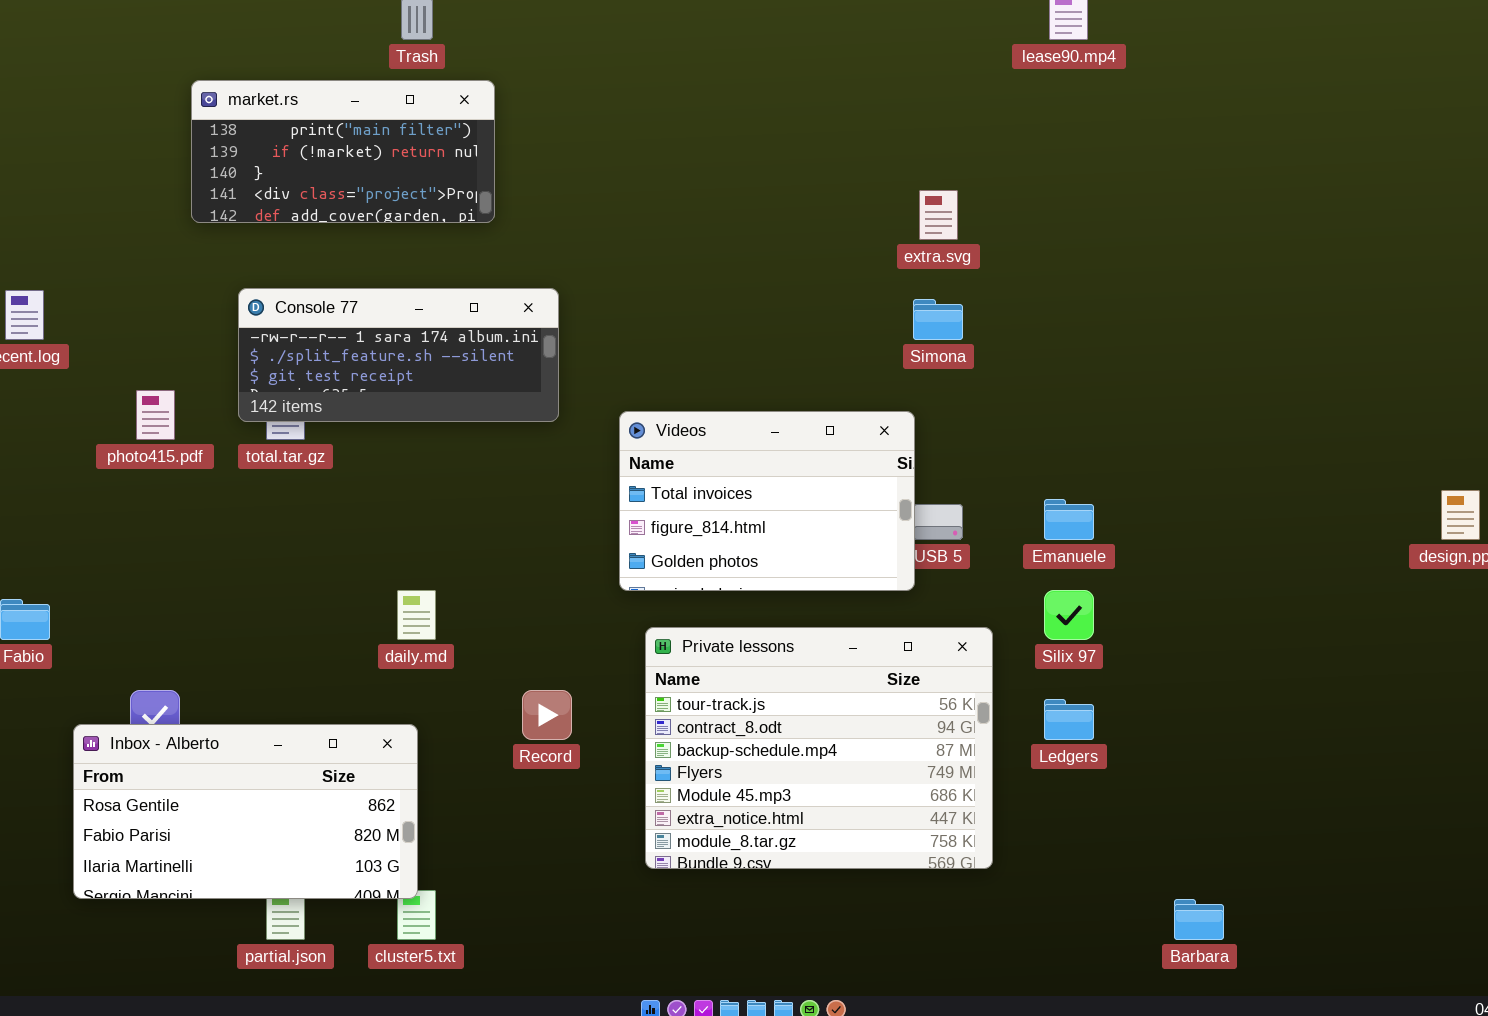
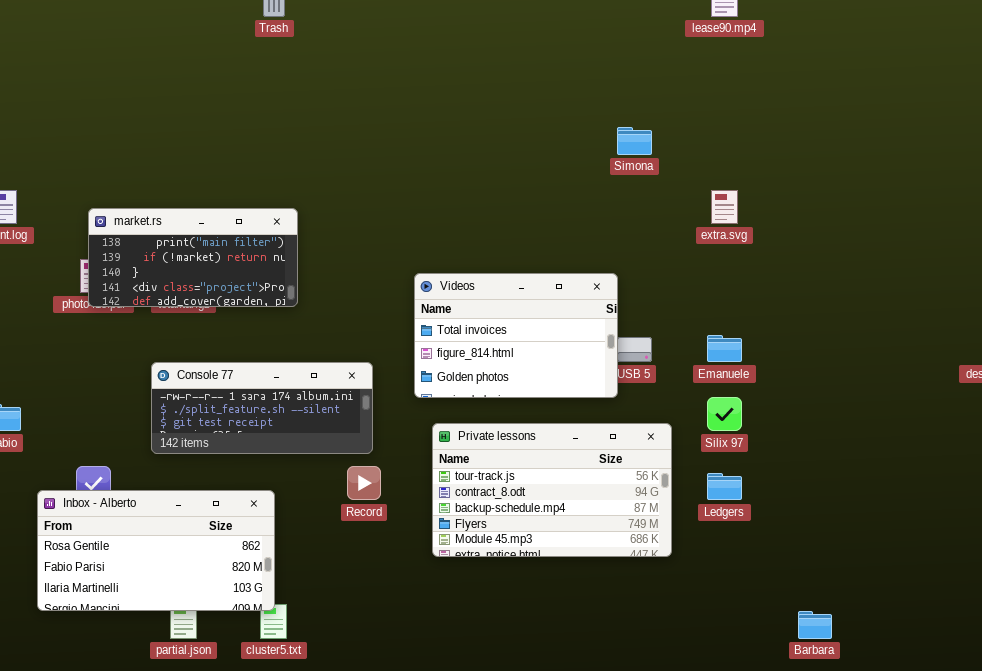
market.rs: [191,80,495,223] -> [88,208,298,307], moved
extra.svg: [919,190,958,240] -> [711,190,738,224], moved
Console 77: [238,288,559,422] -> [151,362,373,454], moved
Simona: [913,299,963,340] -> [617,127,652,155], moved
Private lessons: [645,627,993,869] -> [432,423,672,557], resized

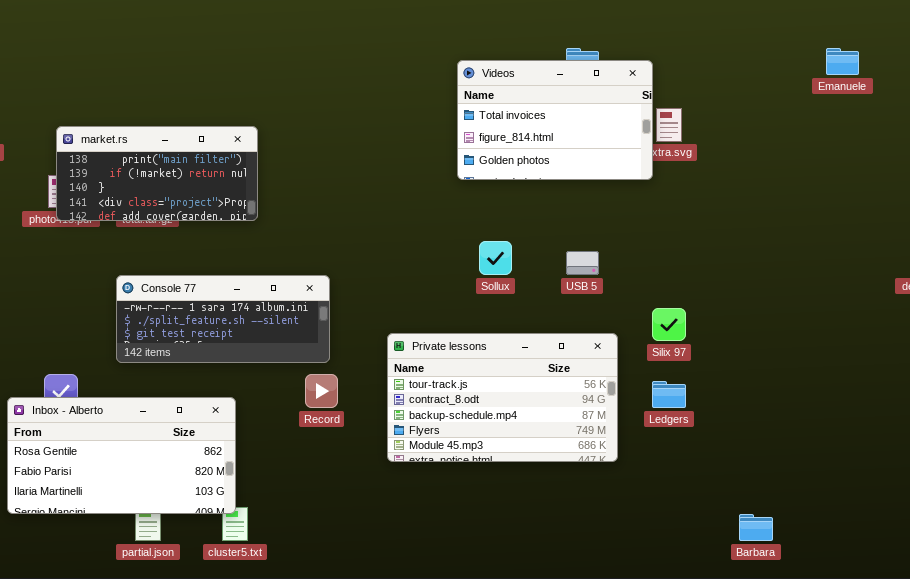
Videos: [414,273,618,398] -> [457,60,653,180], moved
Emanuele: [707,335,742,362] -> [826,48,859,75], moved

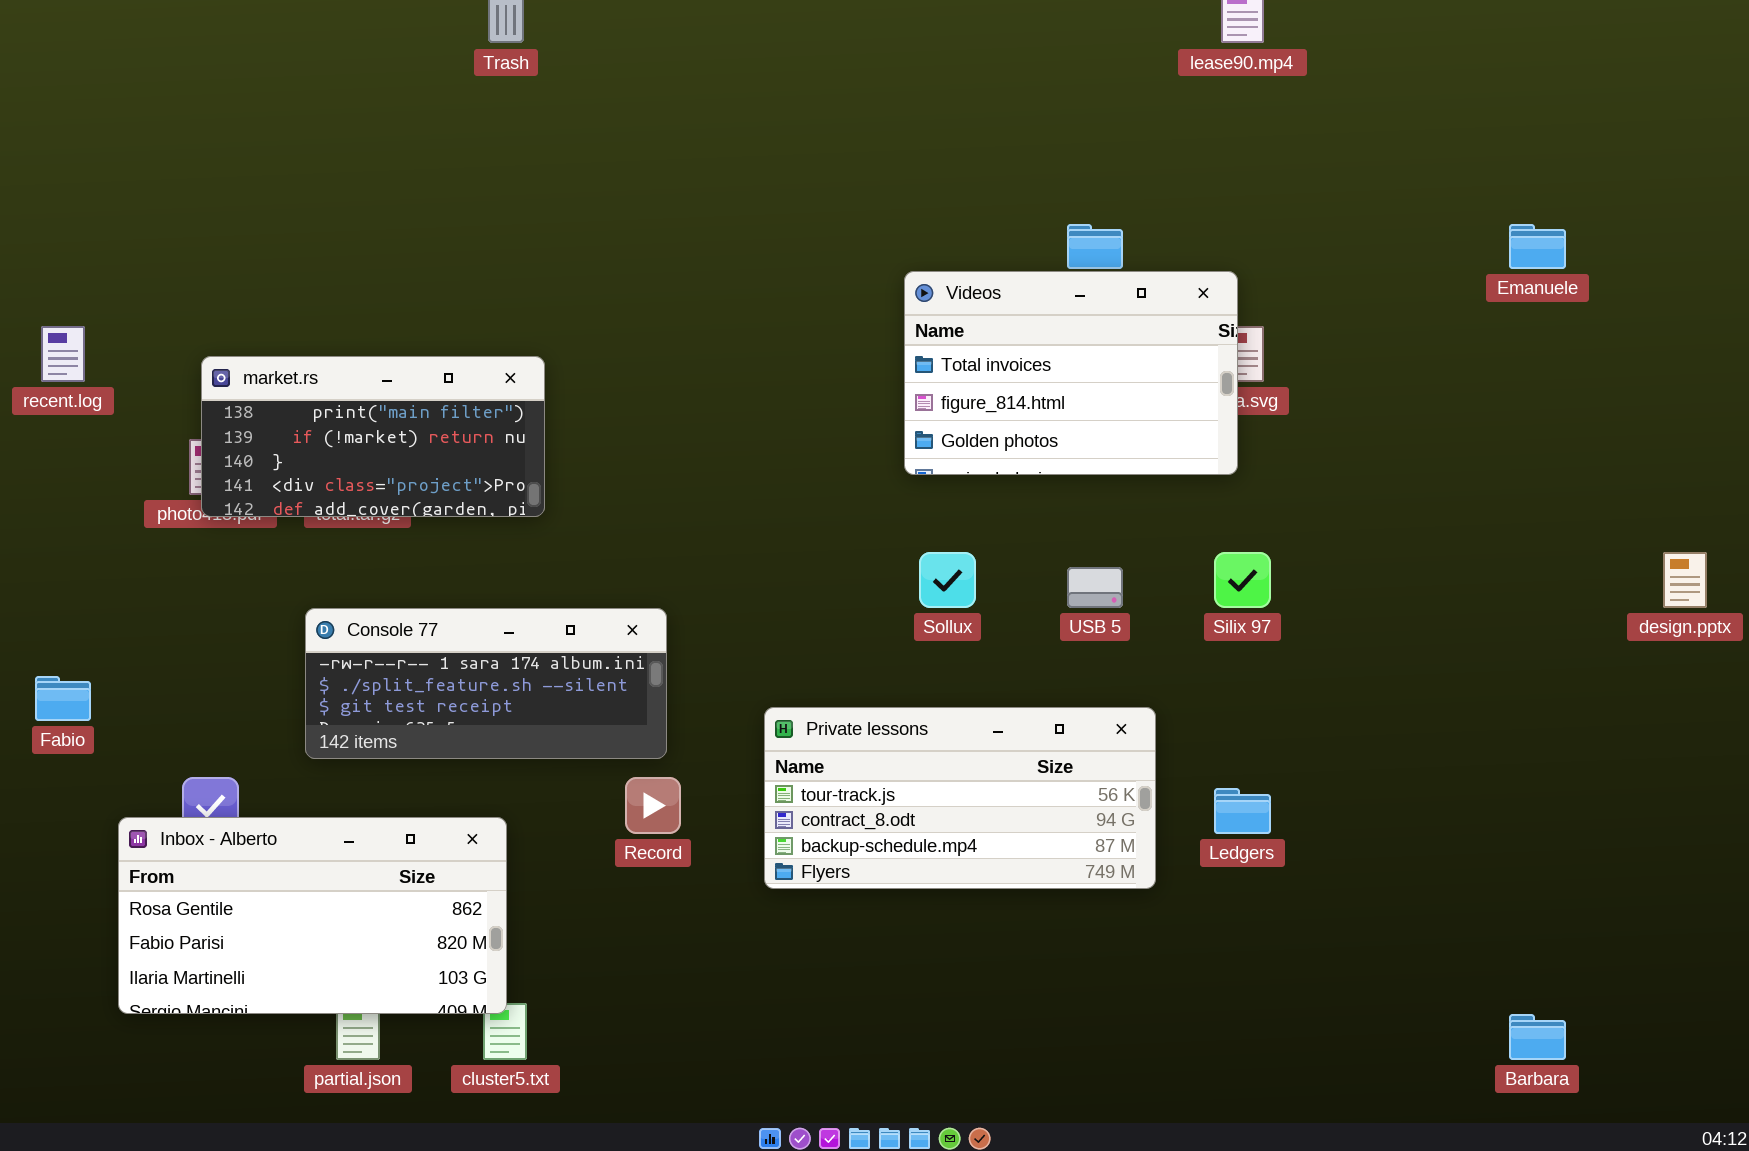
Videos: [457,60,653,180] -> [904,271,1238,475], moved
Silix 97: [652,308,686,341] -> [1214,552,1271,608], moved
Private lessons: [387,333,618,462] -> [764,707,1156,889], resized
Barbara: [739,514,773,541] -> [1509,1014,1566,1060], moved

